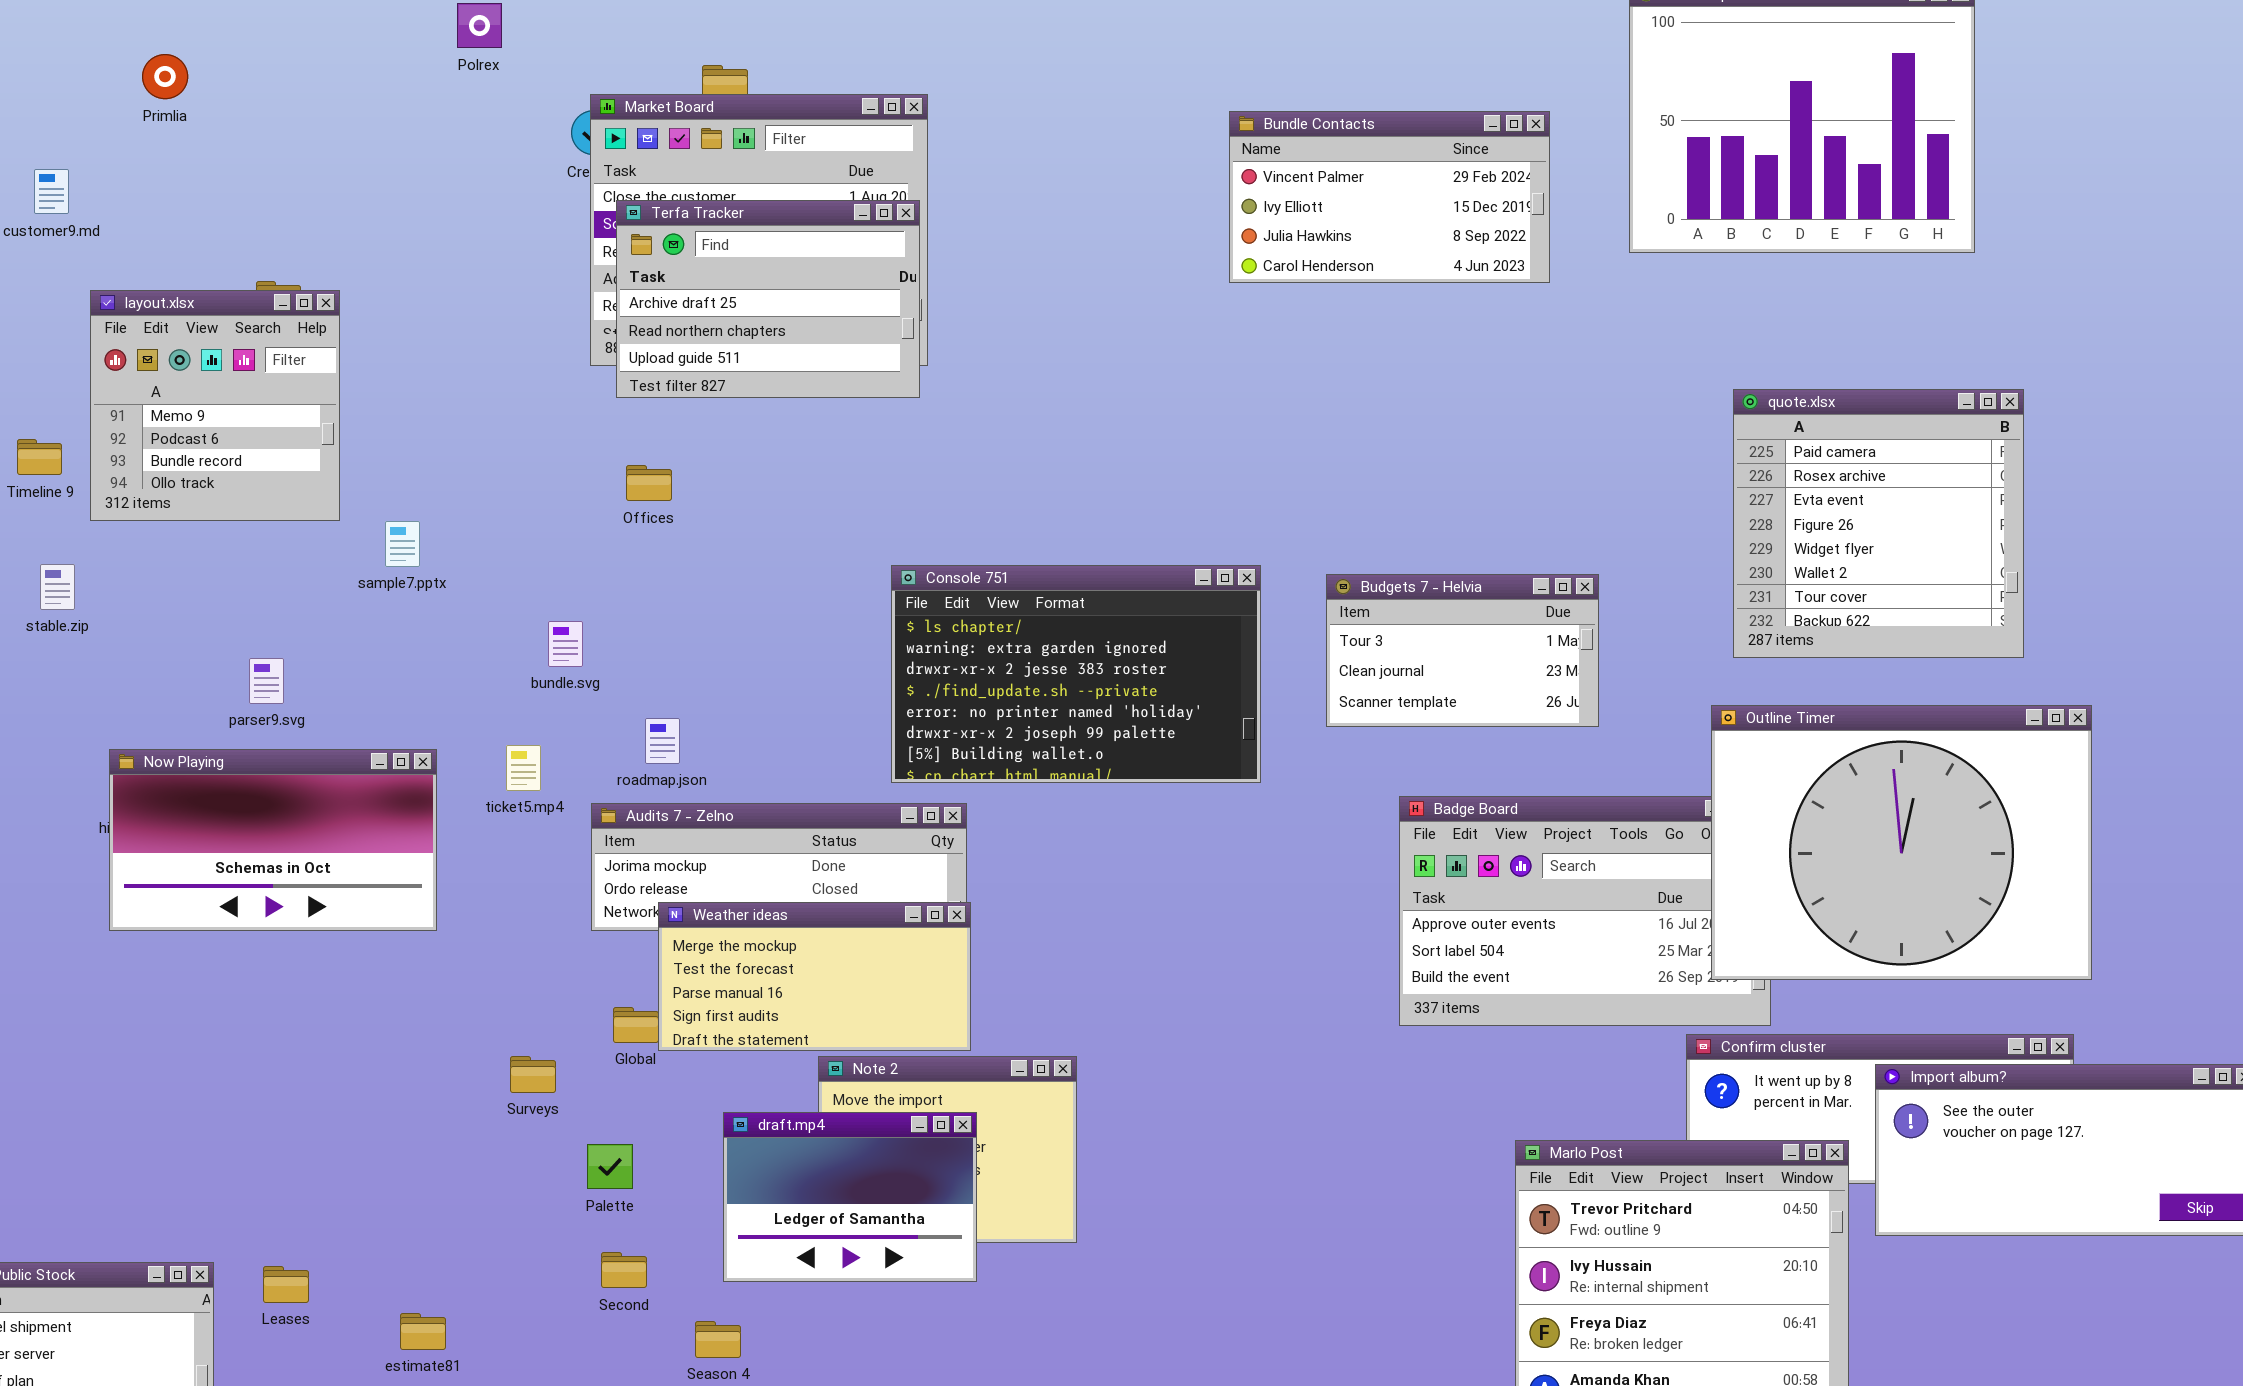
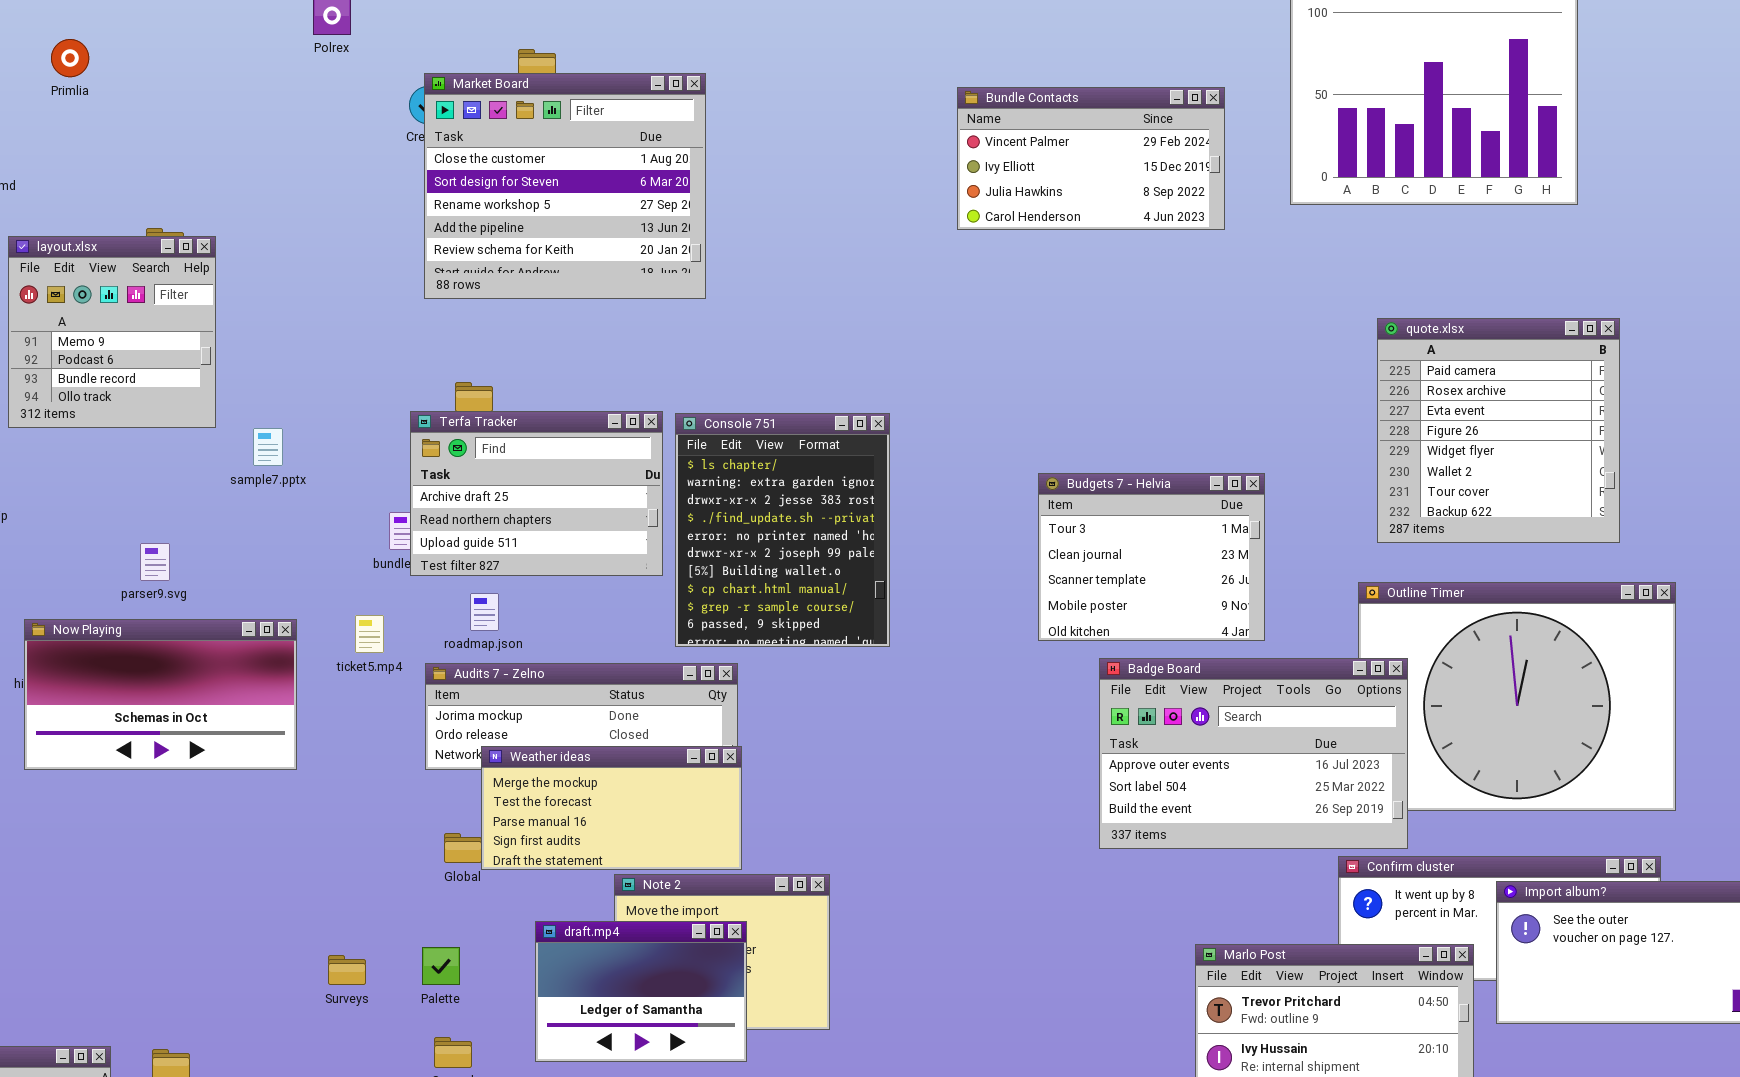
Terfa Tracker: [616,200,920,398] -> [410,411,663,576], moved
Console 751: [891,565,1261,783] -> [675,413,890,647], resized
Budgets 7 - Helvia: [1326,574,1599,727] -> [1038,473,1265,641], resized
Badge Board: [1399,796,1771,1026] -> [1099,658,1408,849], raised
Surveys: [510,1056,556,1093] -> [328,955,366,985], moved

